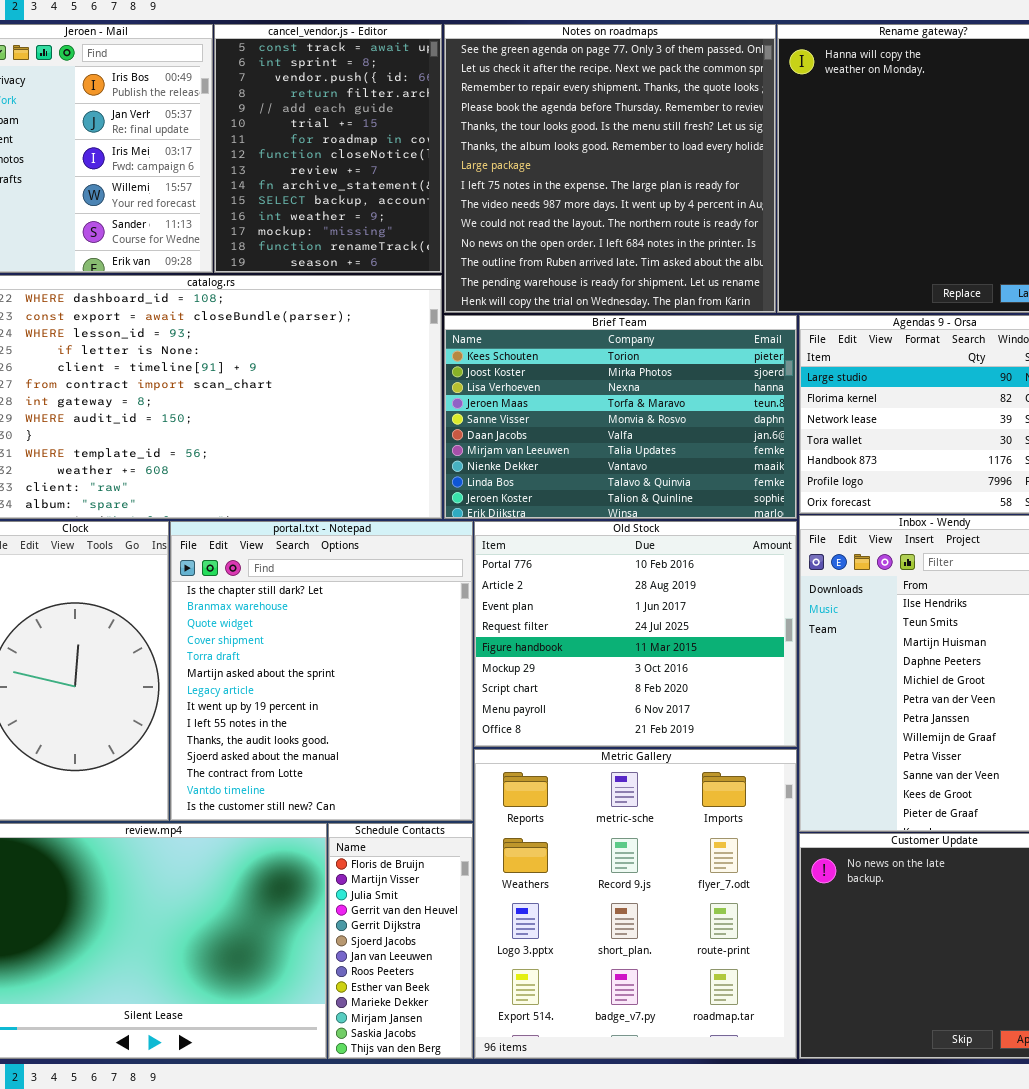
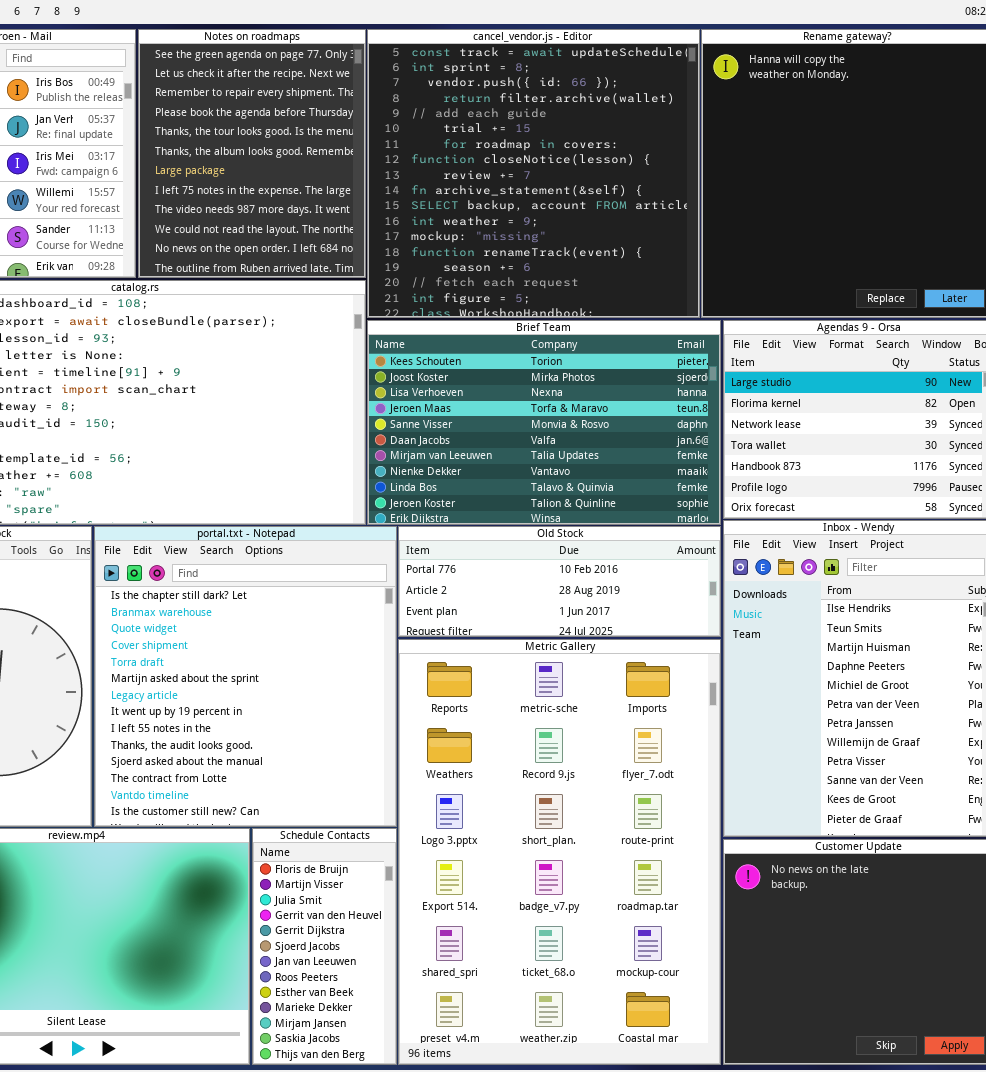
cancel_vendor.js - Editor: [214,24,442,273] -> [367,29,700,318], moved, resized
Notes on roadmaps: [444,24,776,313] -> [138,29,366,278], moved, resized
Old Stock: [474,521,797,747] -> [398,526,721,637], resized
Metric Gallery: [474,749,797,1059] -> [398,639,721,1065], resized

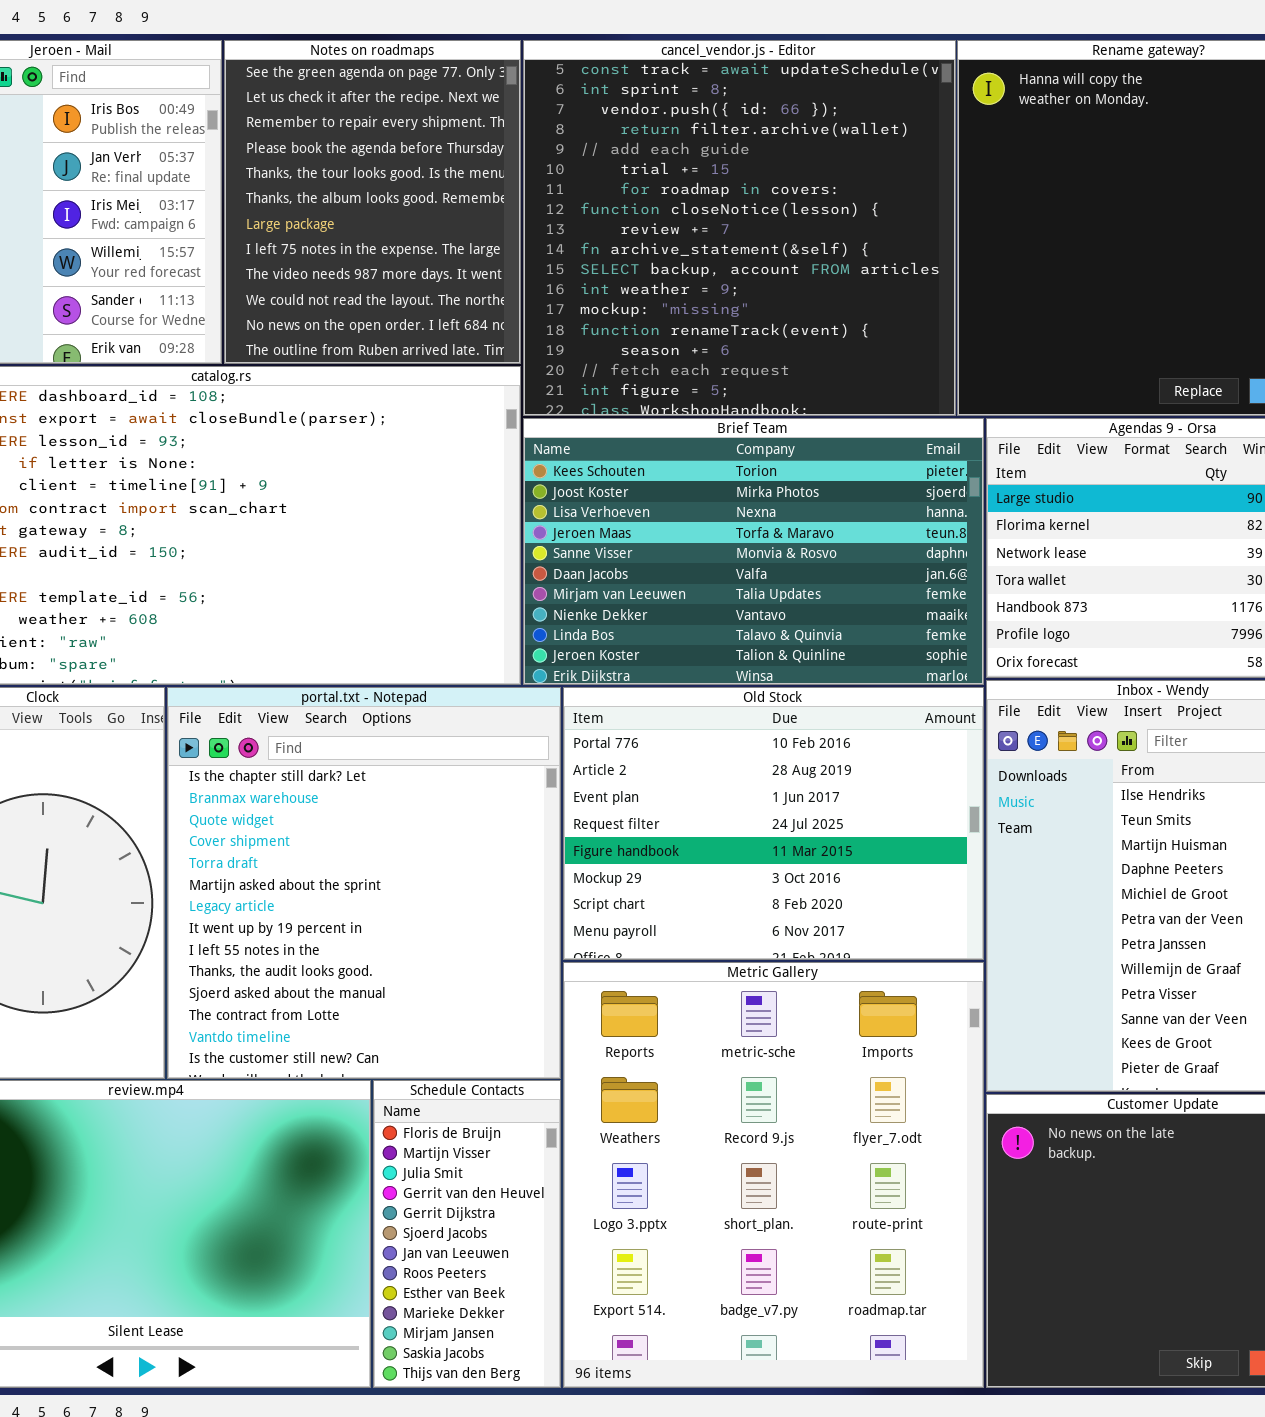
Old Stock: [398,526,721,637] -> [563,687,984,960], resized
Metric Gallery: [398,639,721,1065] -> [563,962,984,1388], resized

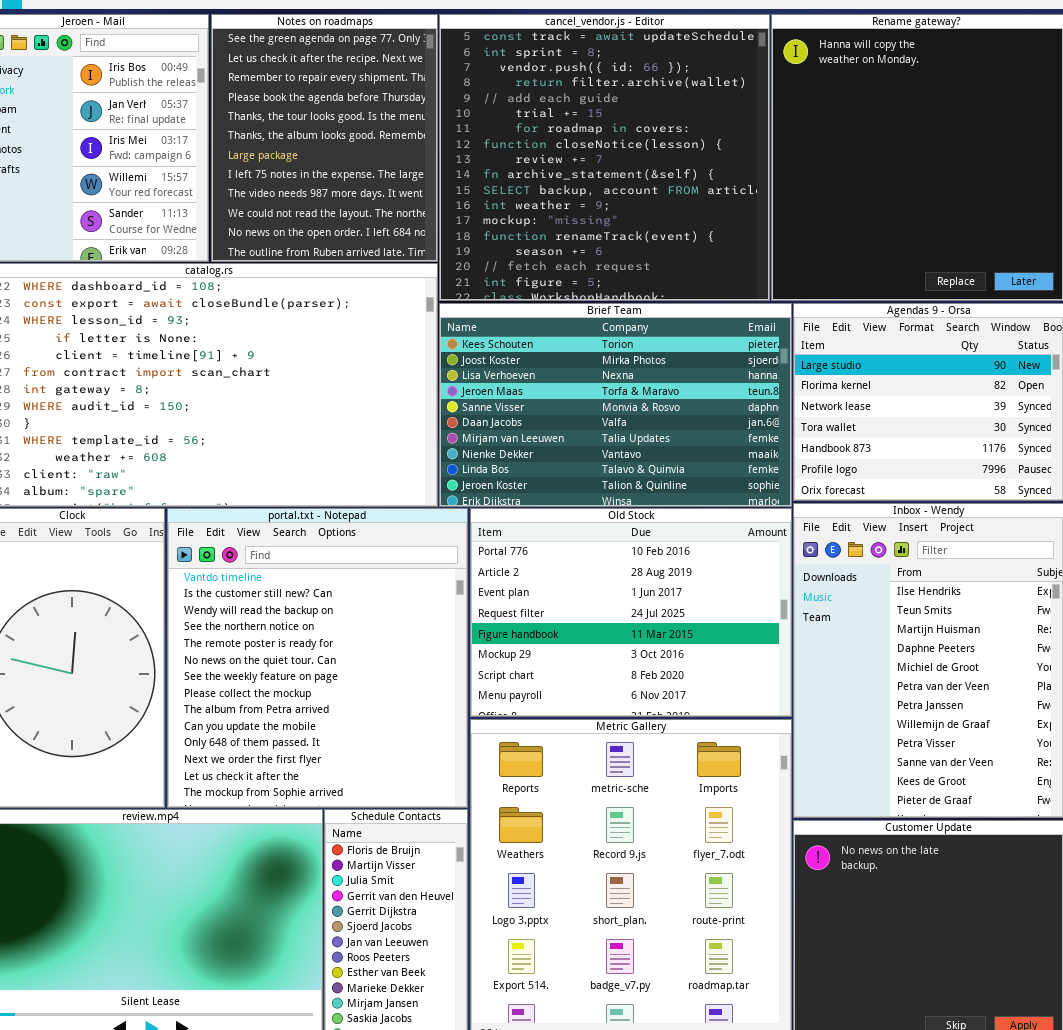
portal.txt - Notepad: [167,687,561,1079] -> [167,508,468,808], scrolled down 12 rows

